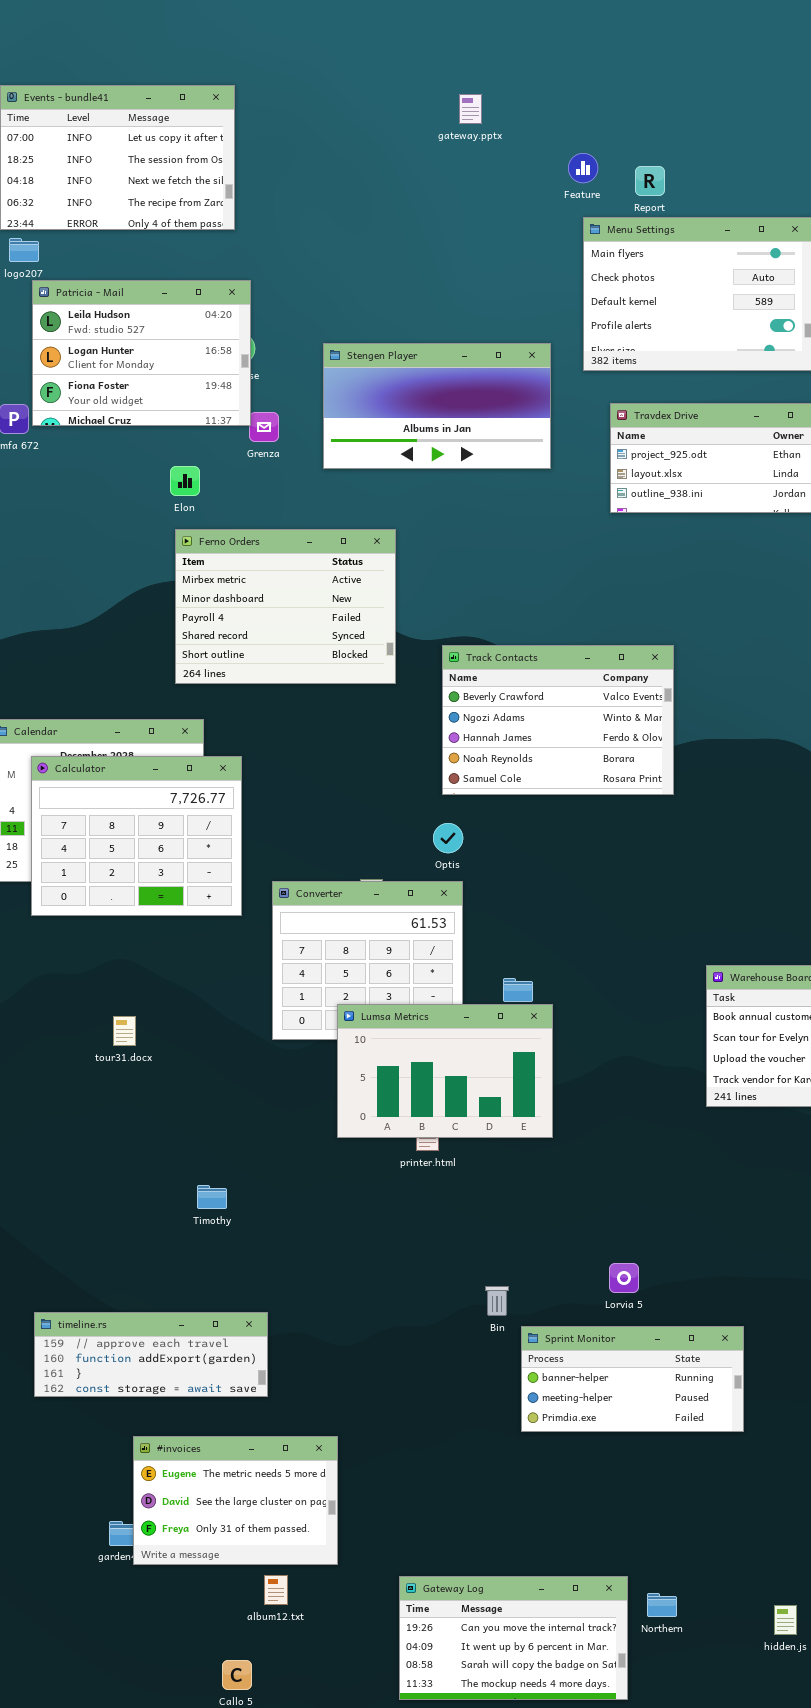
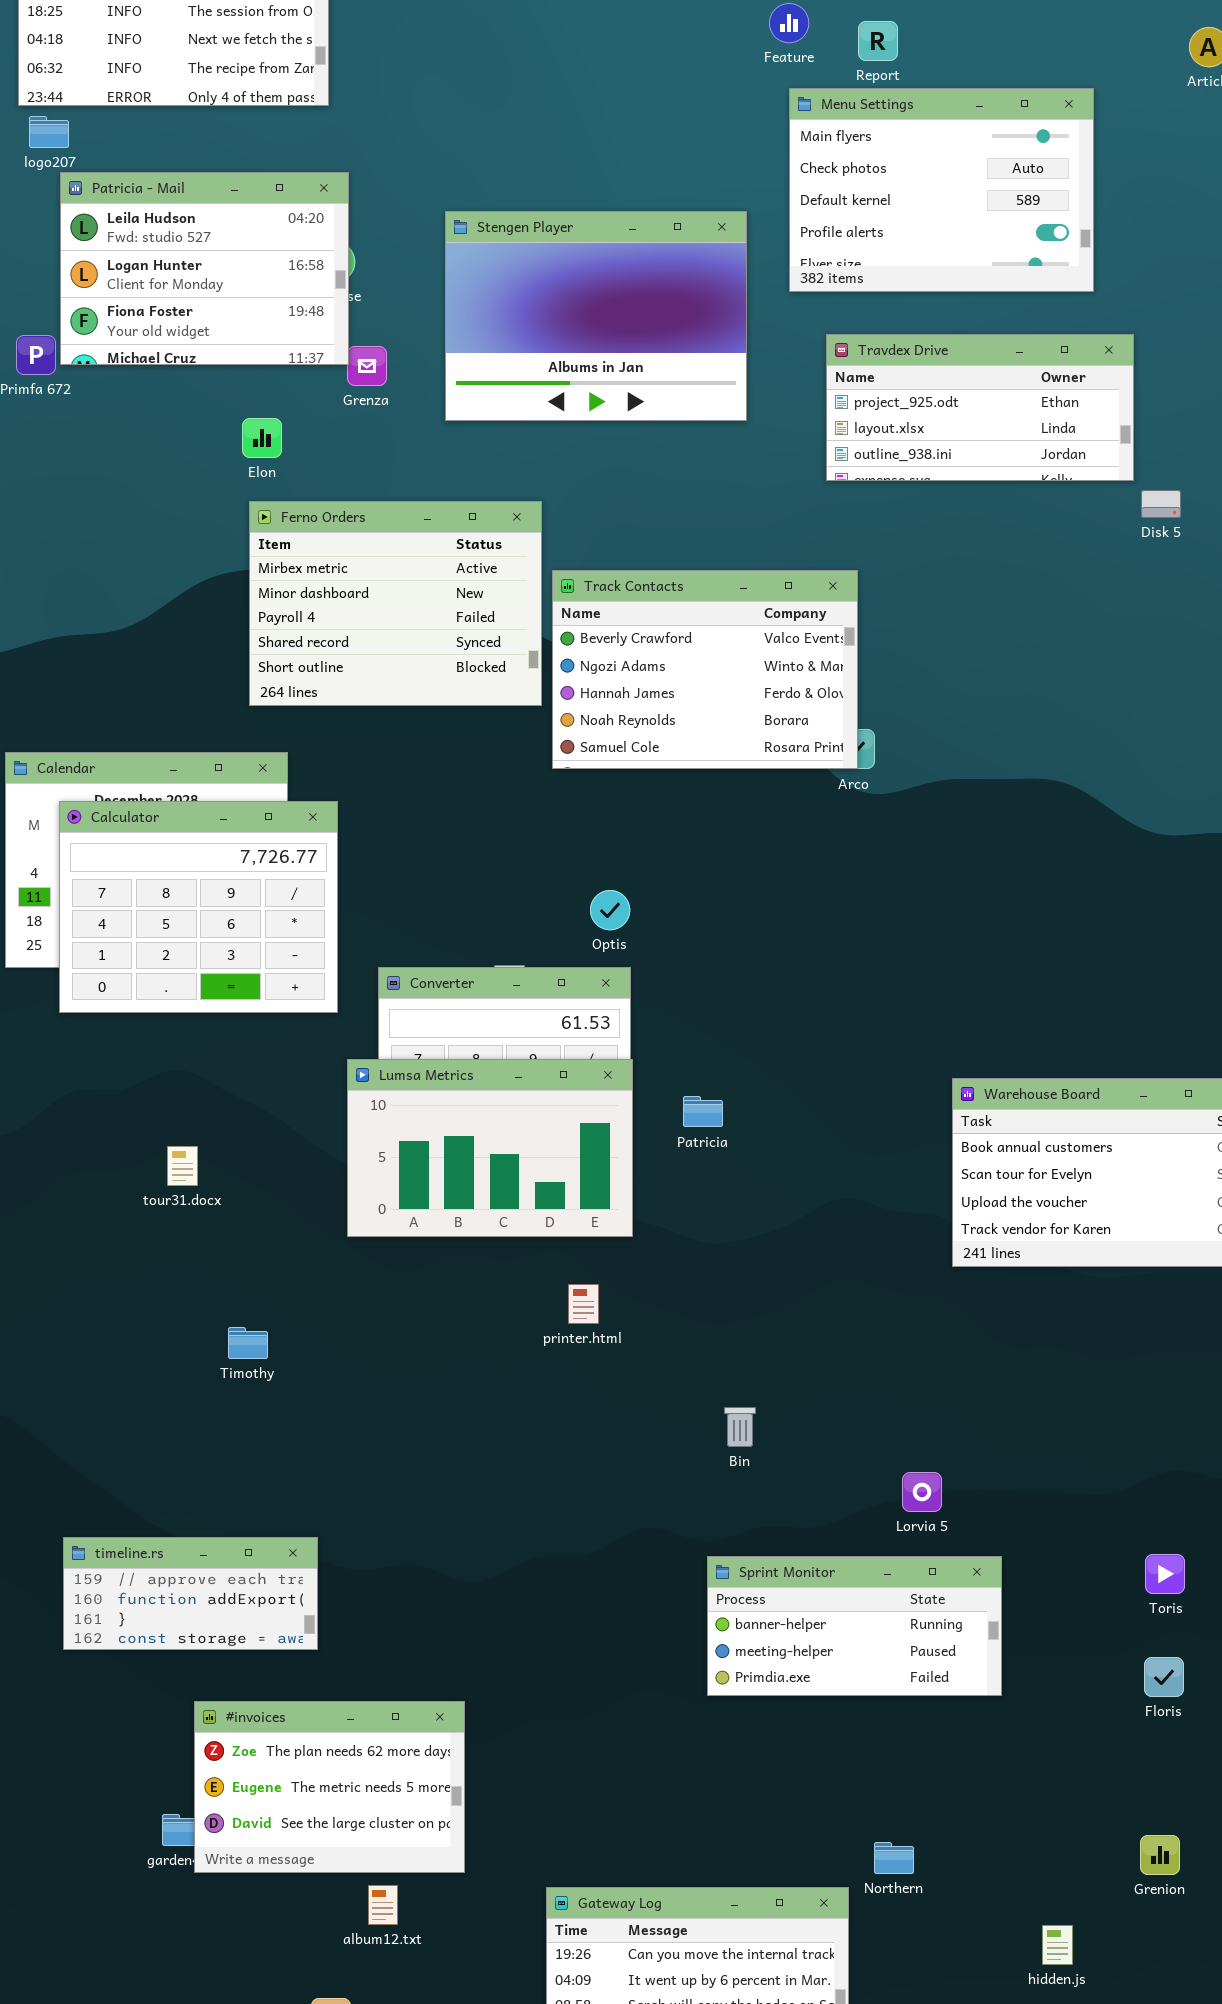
Stengen Player: [323,343,551,469] -> [445,211,747,421], resized
Track Contacts: [442,645,674,795] -> [552,570,858,769], moved
Lumsa Metrics: [337,1004,553,1138] -> [347,1059,633,1237], moved
Timothy: [197,1185,227,1209] -> [228,1327,268,1359], moved
Lorvia 5: [609,1263,639,1293] -> [902,1472,942,1512], moved
Bin: [485,1286,509,1316] -> [724,1407,756,1447], moved
timeline.rs: [34,1312,268,1397] -> [63,1537,318,1650], resized
#invoices: [133,1436,338,1565] -> [194,1701,465,1873], scrolled up 1 row
Northern: [647,1593,677,1617] -> [874,1842,914,1874], moved

